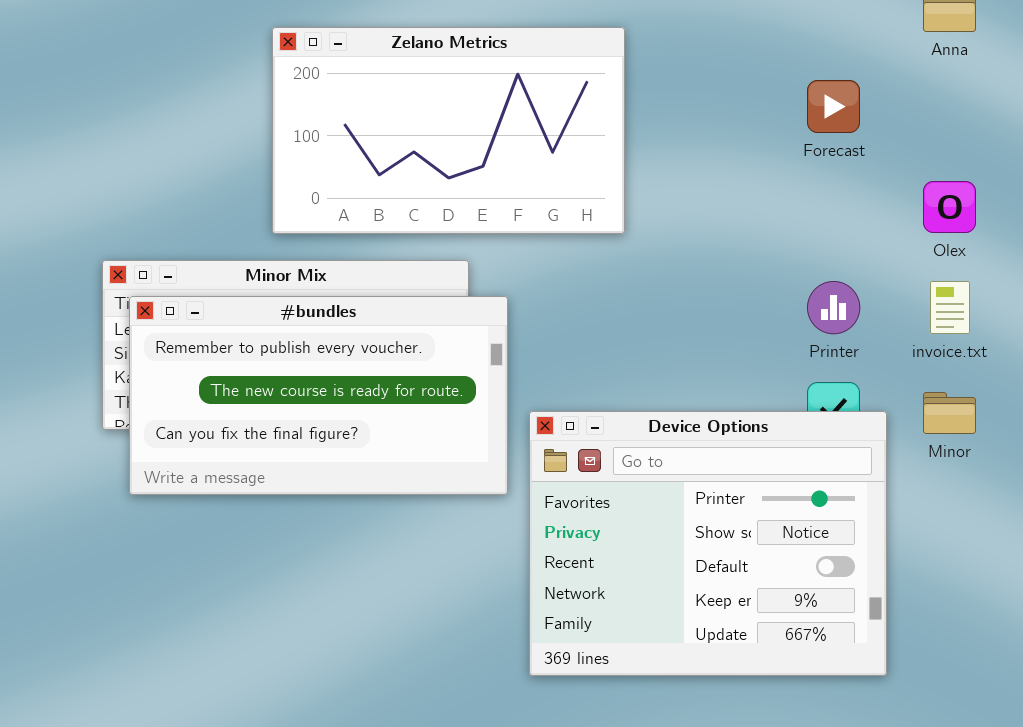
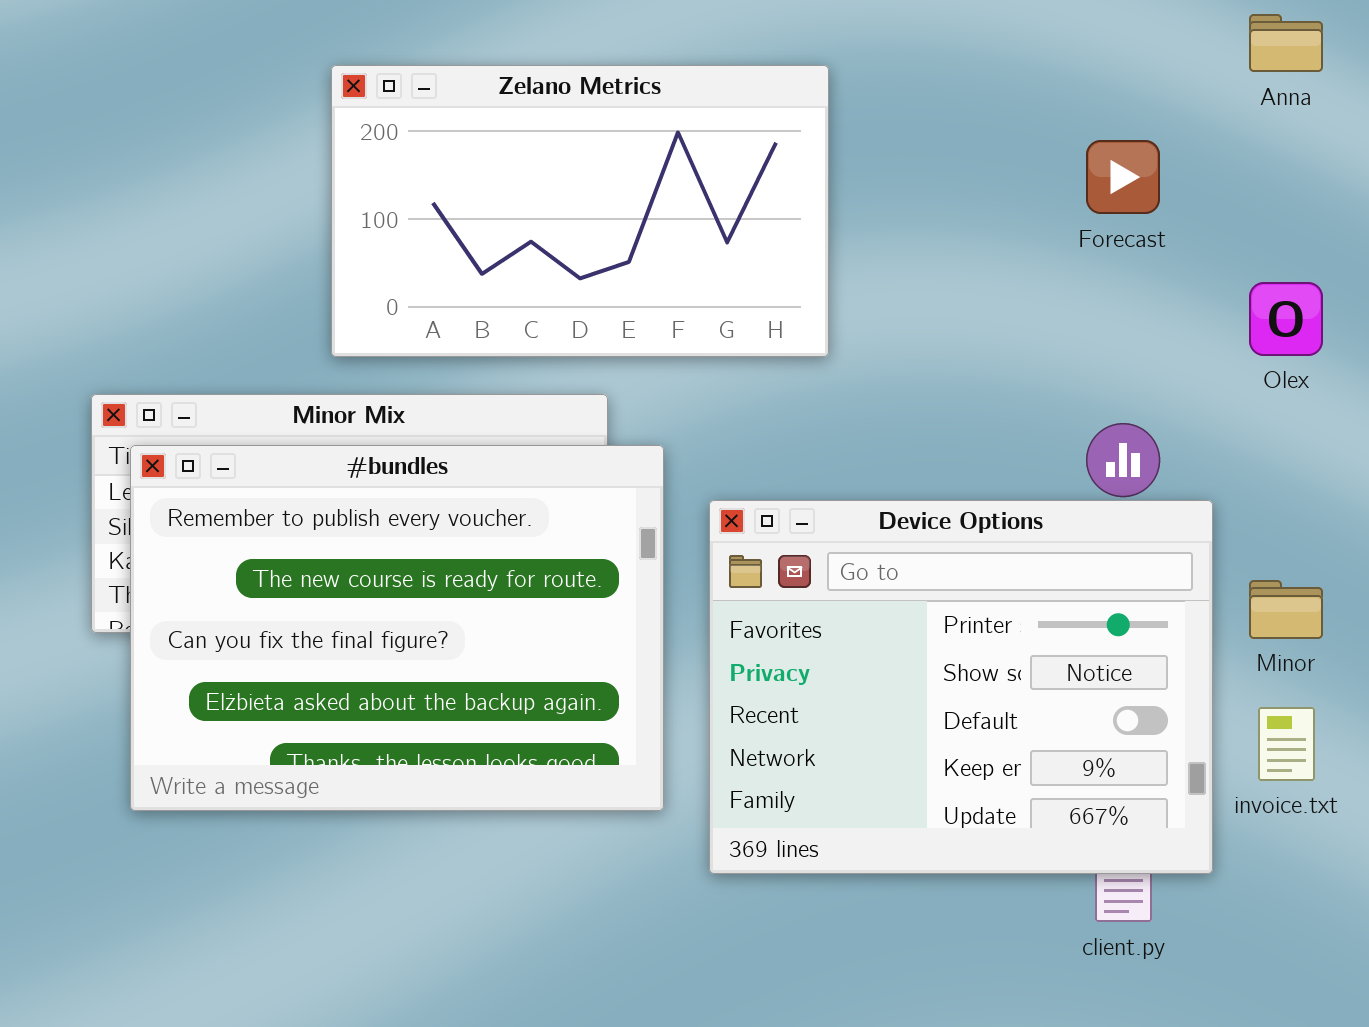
invoice.txt: [930,281,970,334] -> [1258,707,1315,781], moved
#bundles: [129,296,508,495] -> [130,445,664,811], resized
Device Options: [529,411,887,676] -> [709,500,1213,874], moved

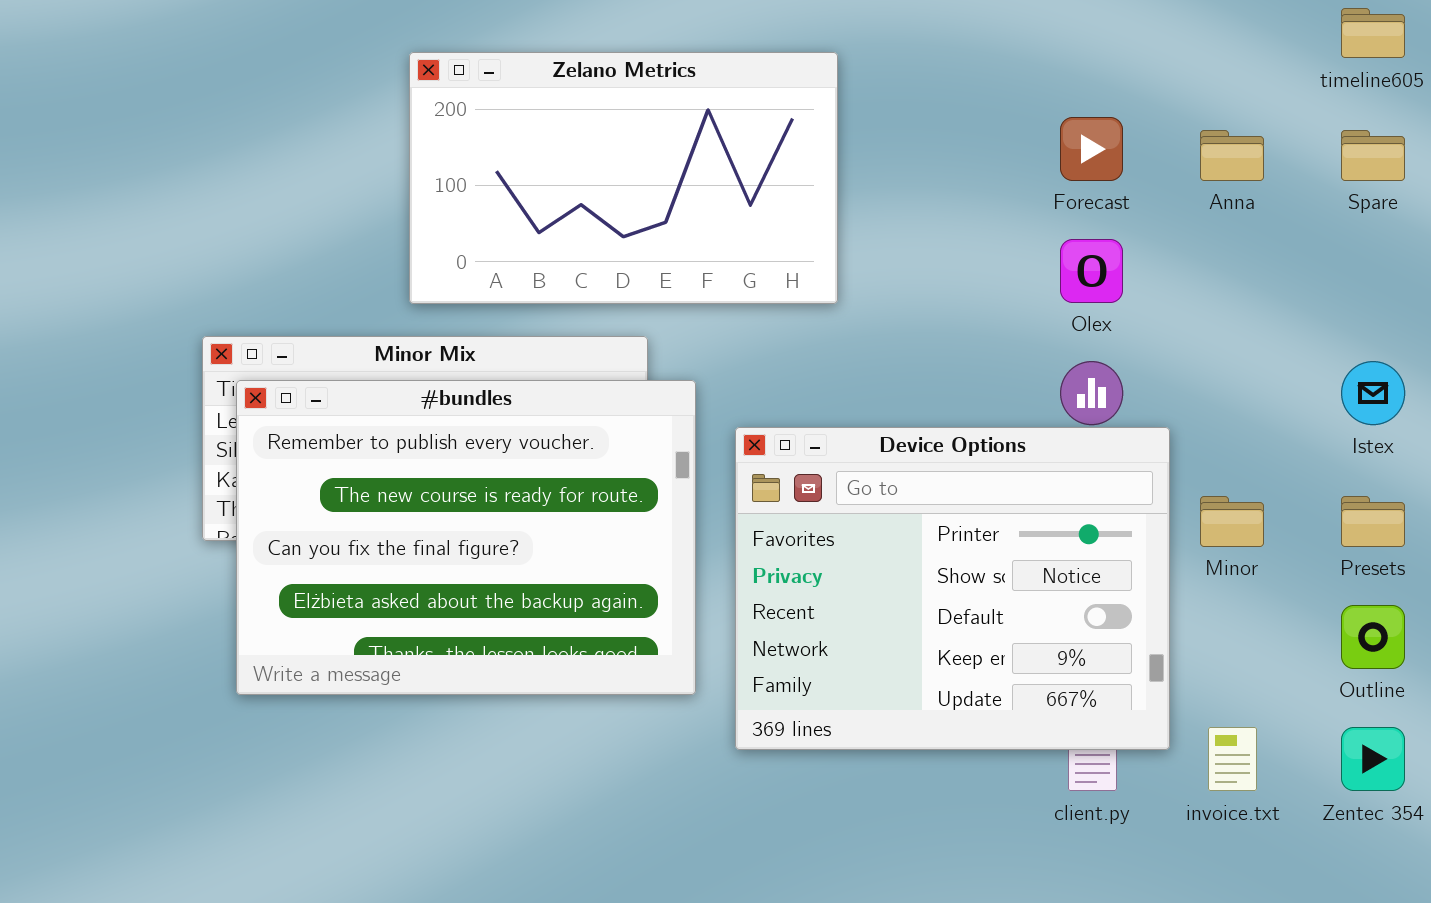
Anna: [1249,14,1323,72] -> [1200,130,1264,181], moved
Olex: [1249,282,1323,356] -> [1060,239,1123,303], moved
invoice.txt: [1258,707,1315,781] -> [1208,727,1257,791], moved

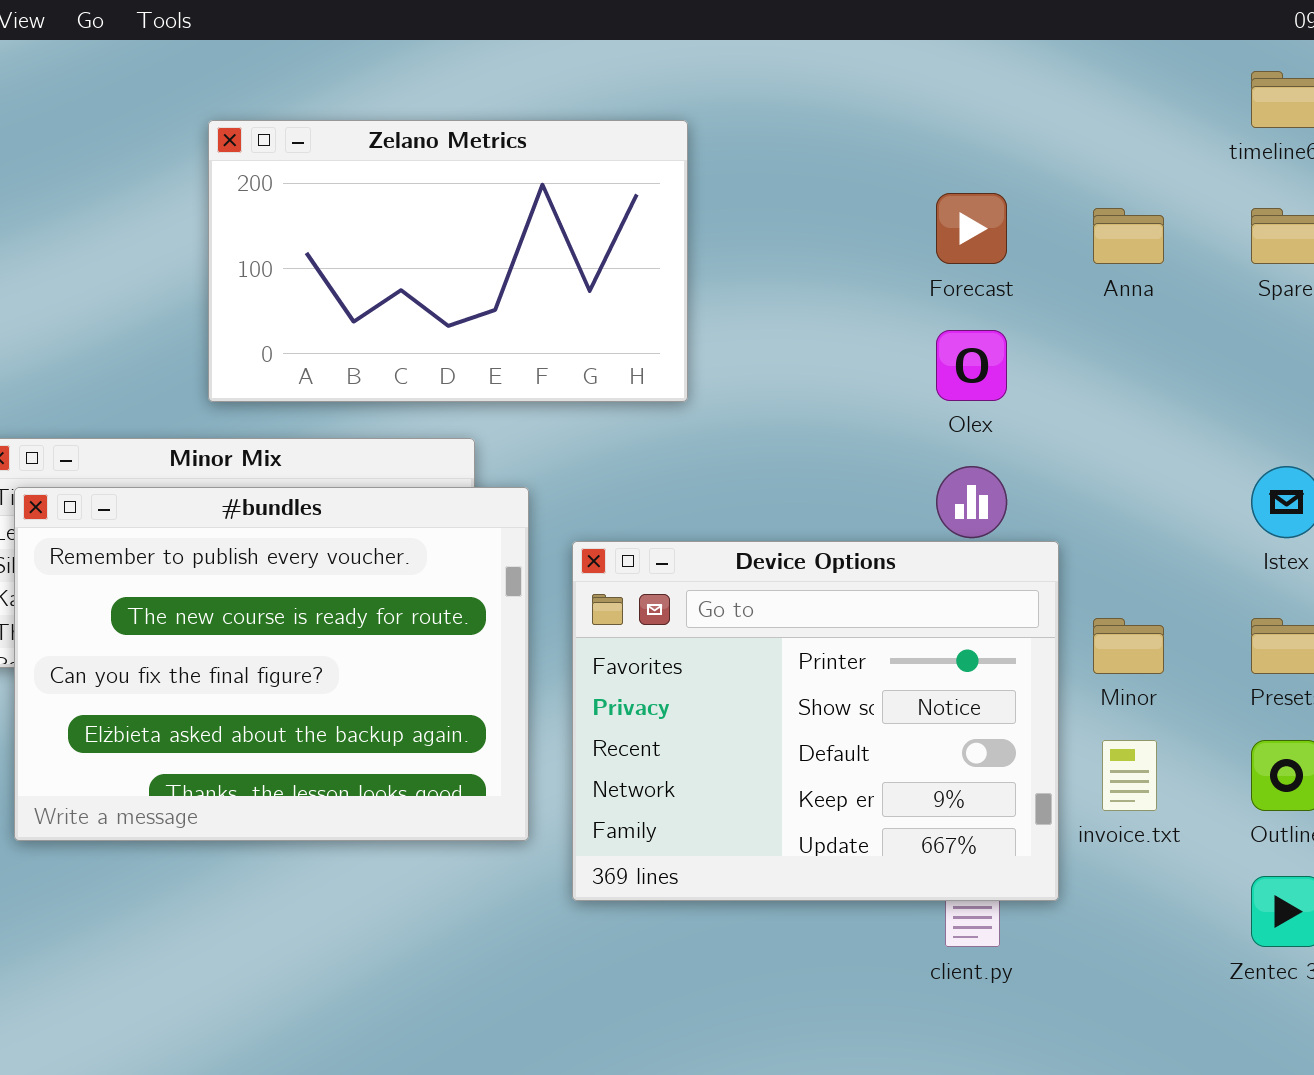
invoice.txt: [1208,727,1257,791] -> [1102,740,1157,811], moved

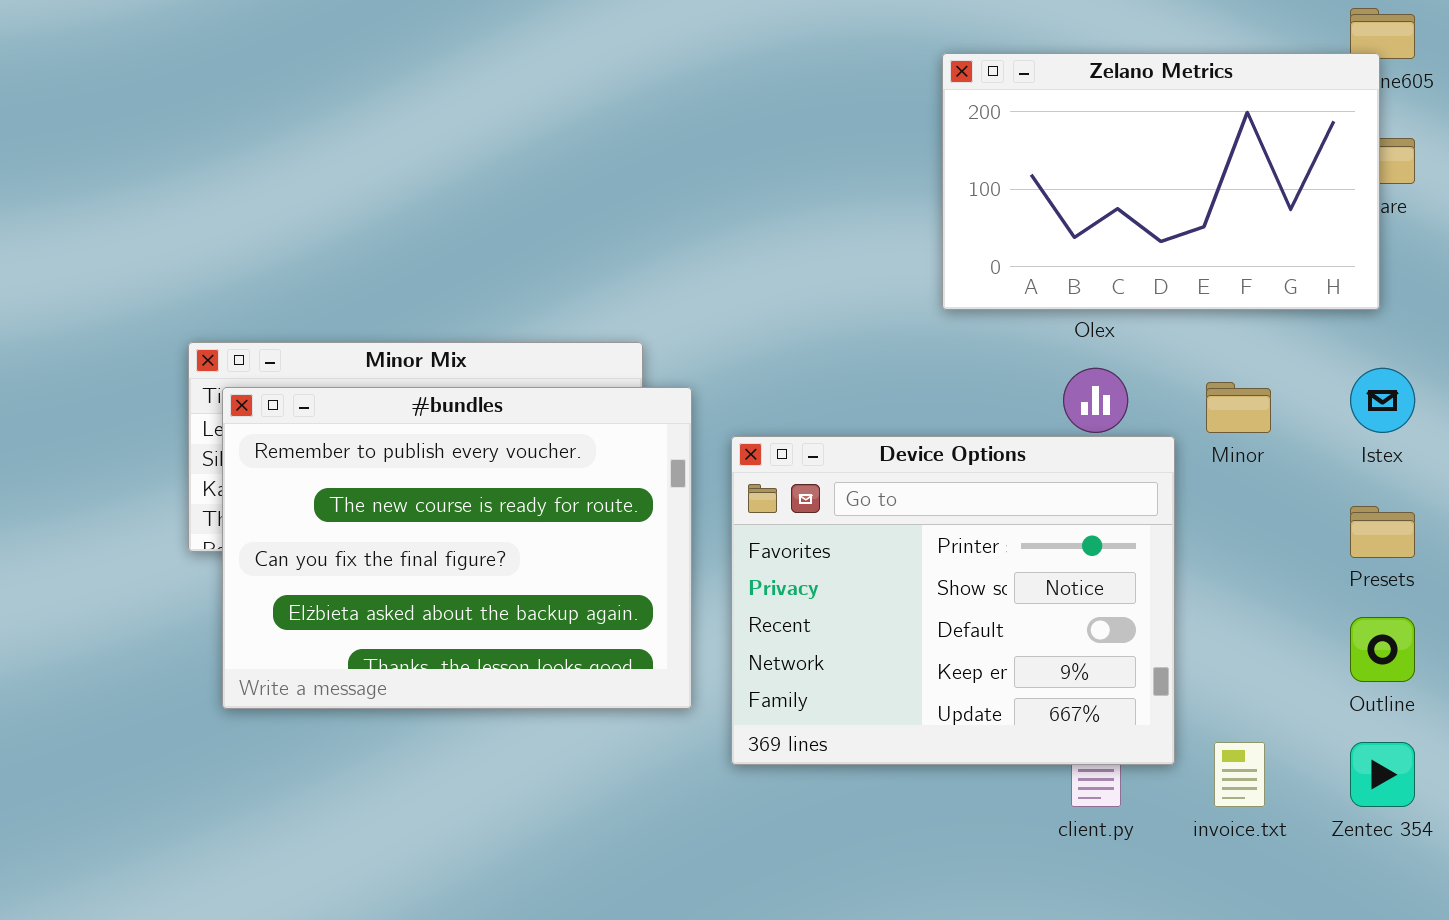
Zelano Metrics: [208,120,688,402] -> [942,53,1380,310], moved
Minor: [1093,618,1164,674] -> [1206,382,1271,433], moved
invoice.txt: [1102,740,1157,811] -> [1214,742,1265,807], moved

